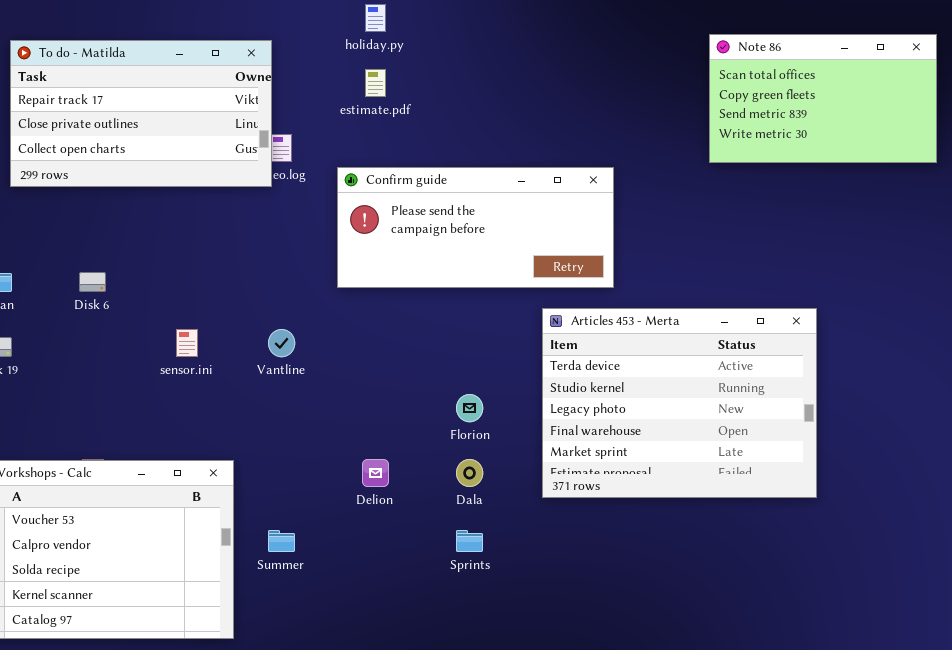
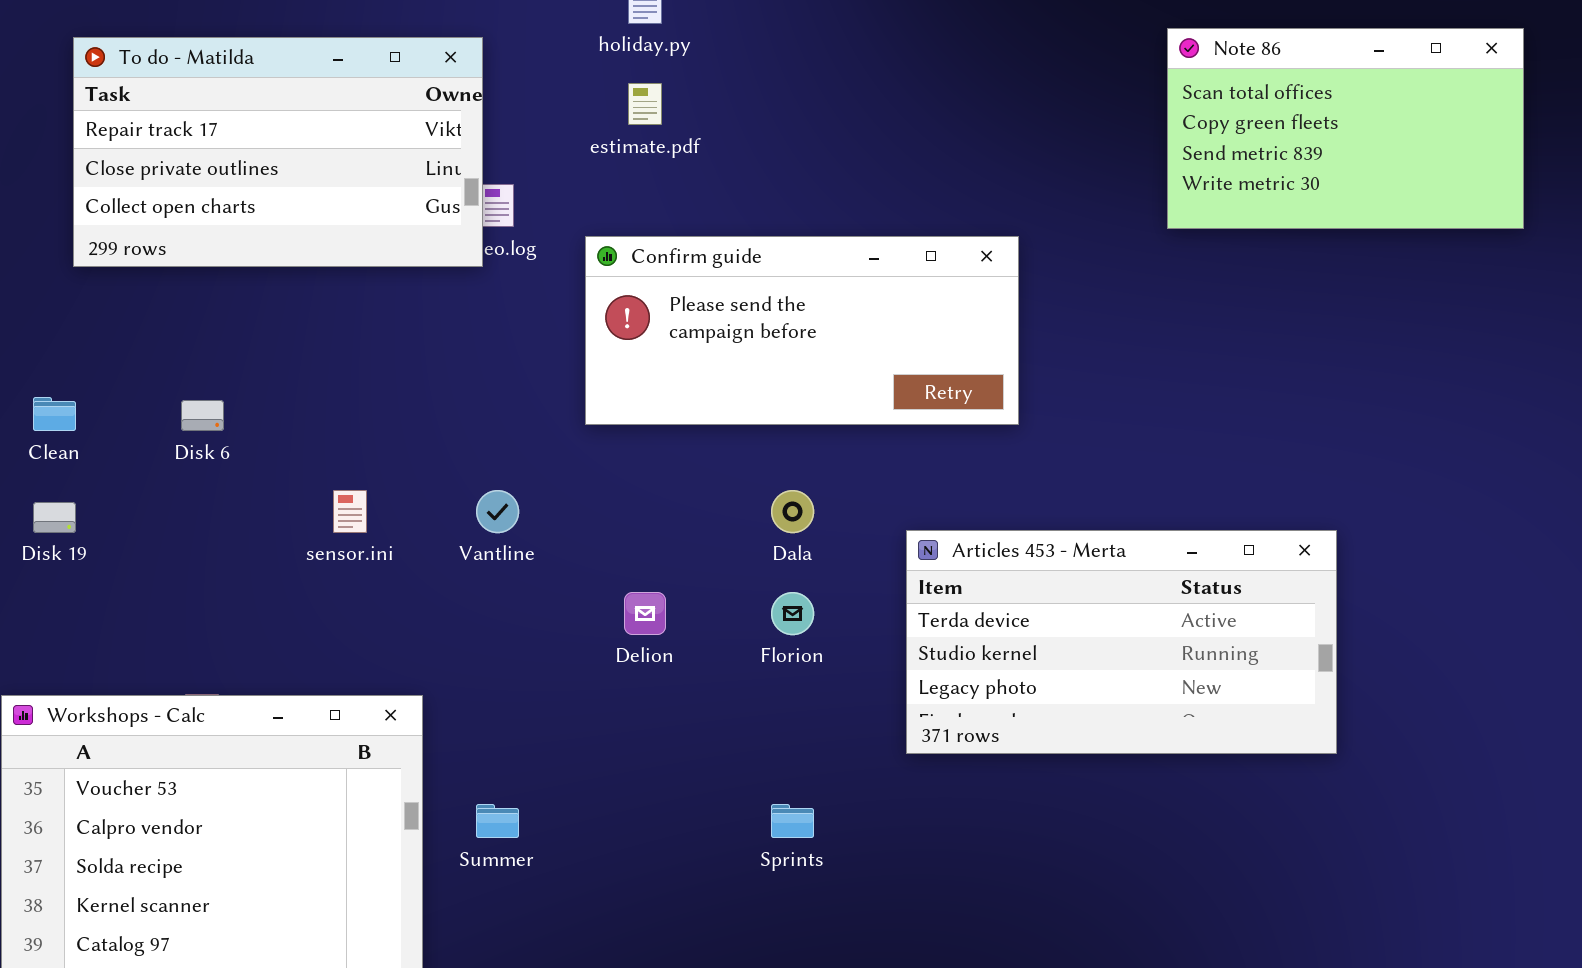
Articles 453 - Merta: [542,308,817,498] -> [906,530,1337,754], resized
Delion: [362,459,389,487] -> [624,592,666,635], moved
Dala: [456,459,483,487] -> [771,490,814,533], moved

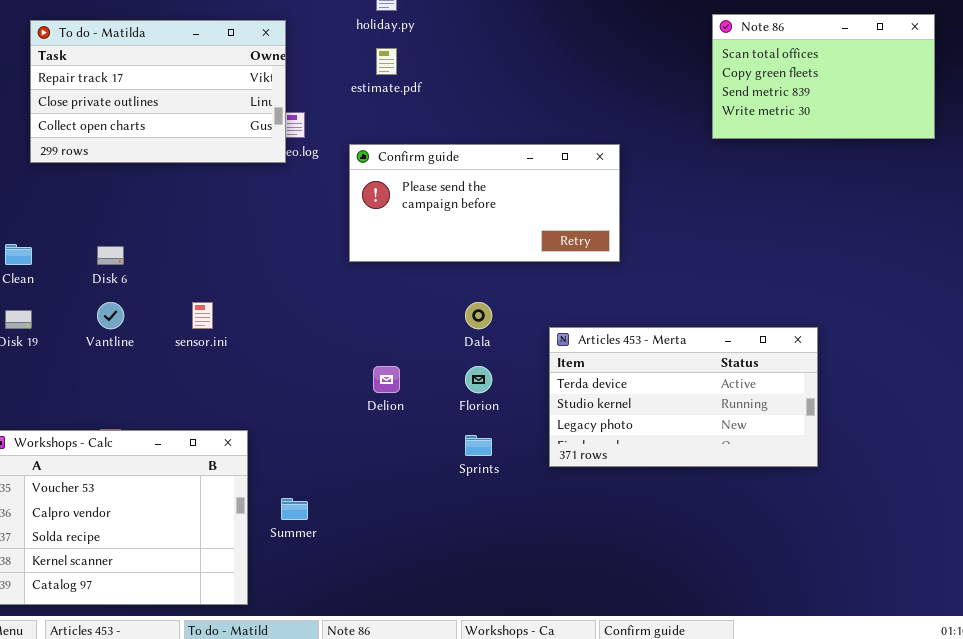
Vantline: [476,490,519,533] -> [97,302,124,329], moved
Sprints: [771,804,814,838] -> [465,435,492,456], moved

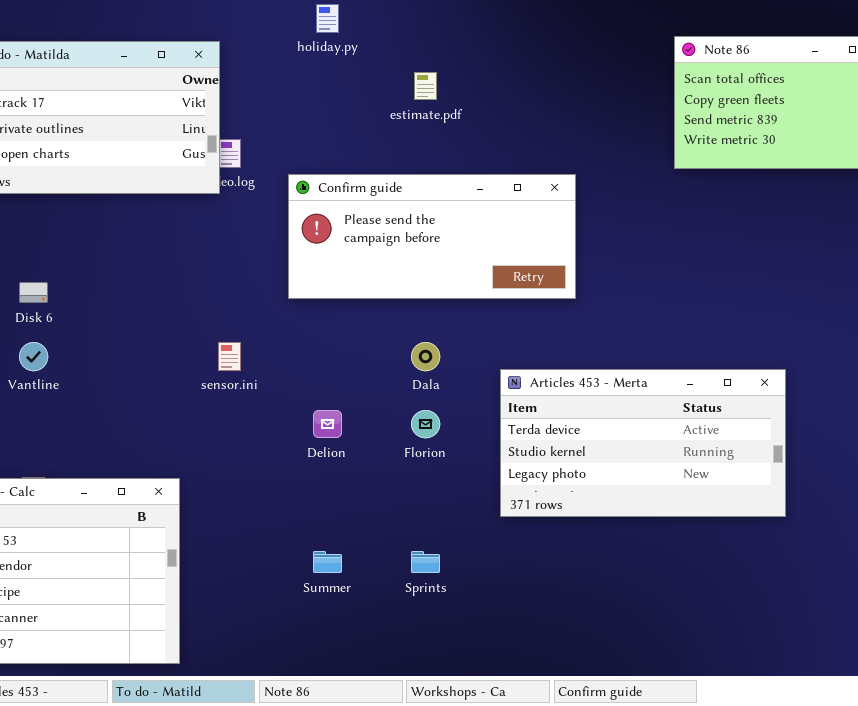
estimate.pdf: [376,48,397,75] -> [414,72,437,100], moved
sensor.ini: [192,302,213,329] -> [218,342,241,371], moved
Sprints: [465,435,492,456] -> [411,551,440,573], moved
Summer: [281,498,308,520] -> [313,551,342,573], moved

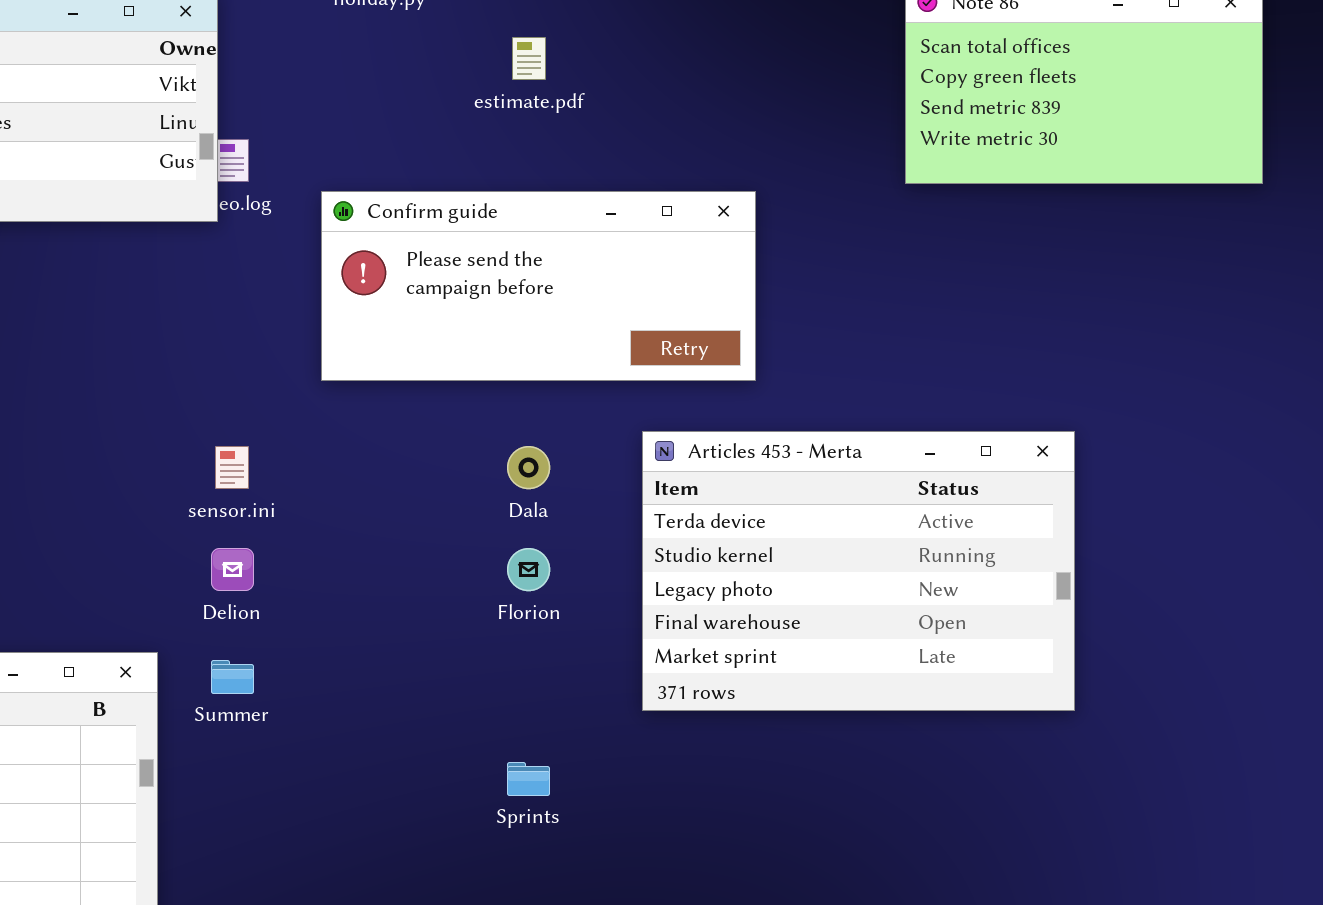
Articles 453 - Merta: [500,369,786,517] -> [642,431,1075,711], resized
Delion: [313,410,342,438] -> [211,548,254,591], moved
Summer: [313,551,342,573] -> [211,660,254,694], moved

